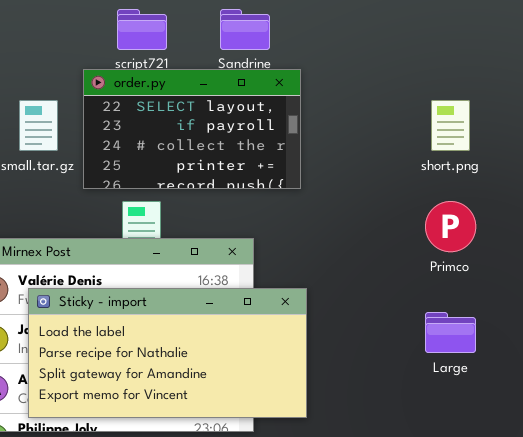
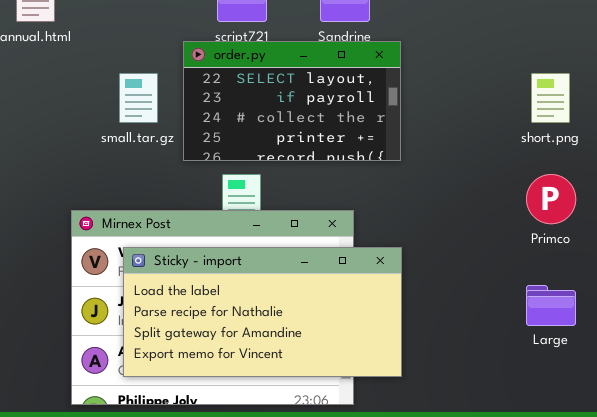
Sticky - import: [28,288,307,418] -> [123,247,402,377], moved

